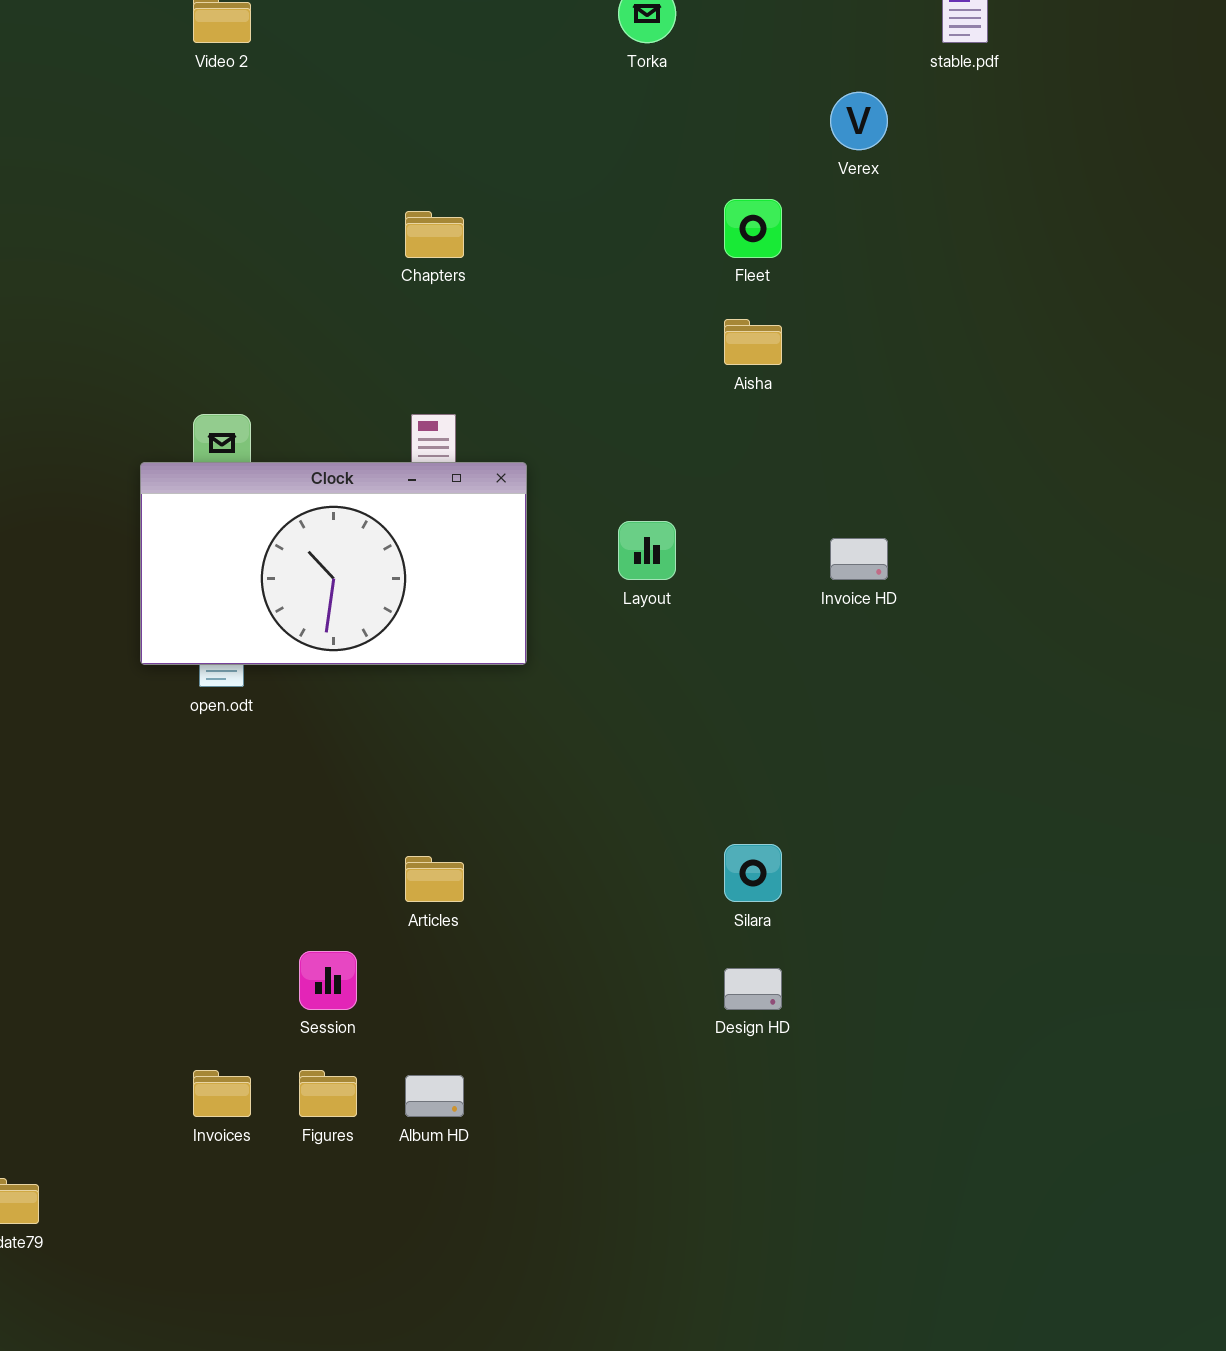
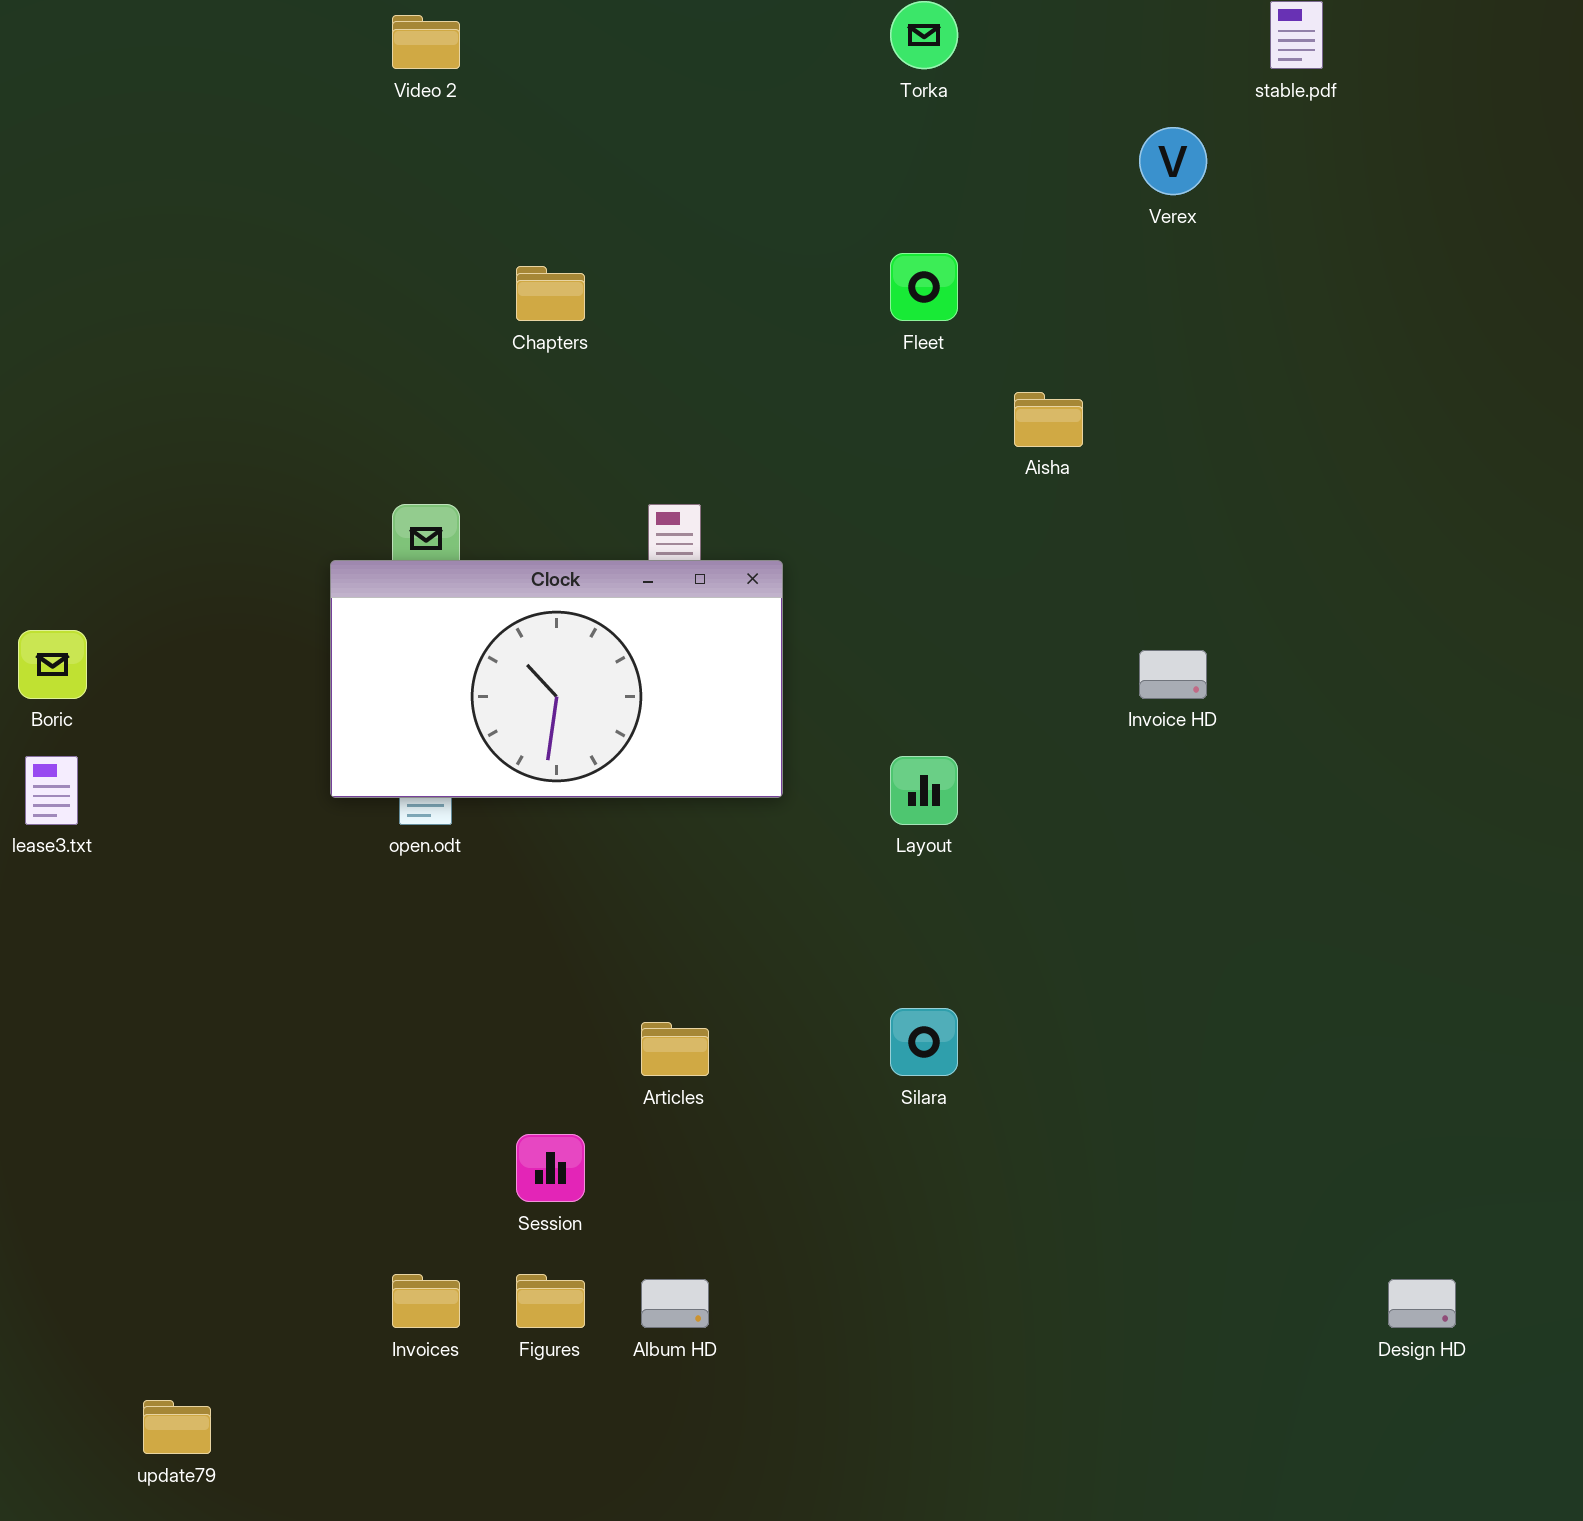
Fleet: [724,199,782,258] -> [890,253,958,321], moved
Chapters: [405,211,464,258] -> [516,266,585,321], moved
Layout: [618,521,676,580] -> [890,756,958,825], moved
Silara: [724,844,782,902] -> [890,1008,958,1076], moved
Design HD: [724,968,782,1010] -> [1388,1279,1456,1328], moved

